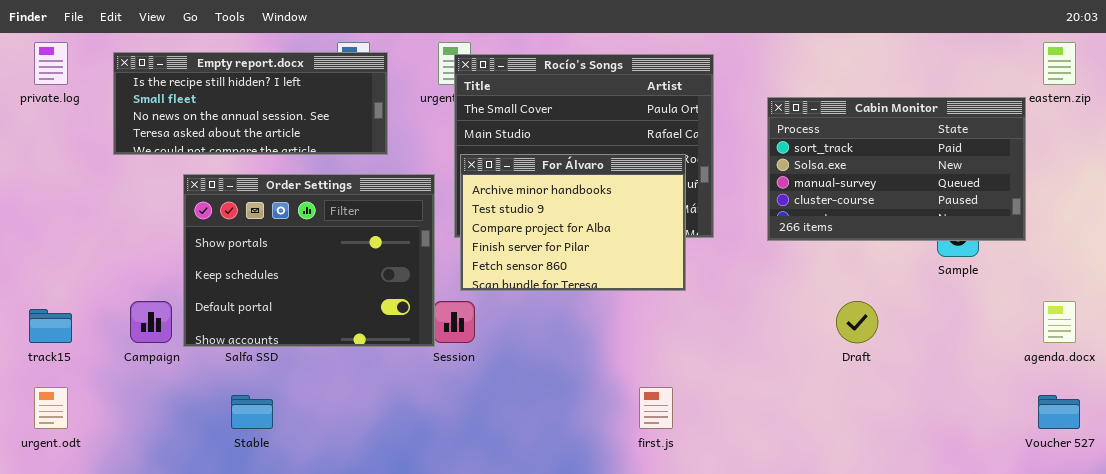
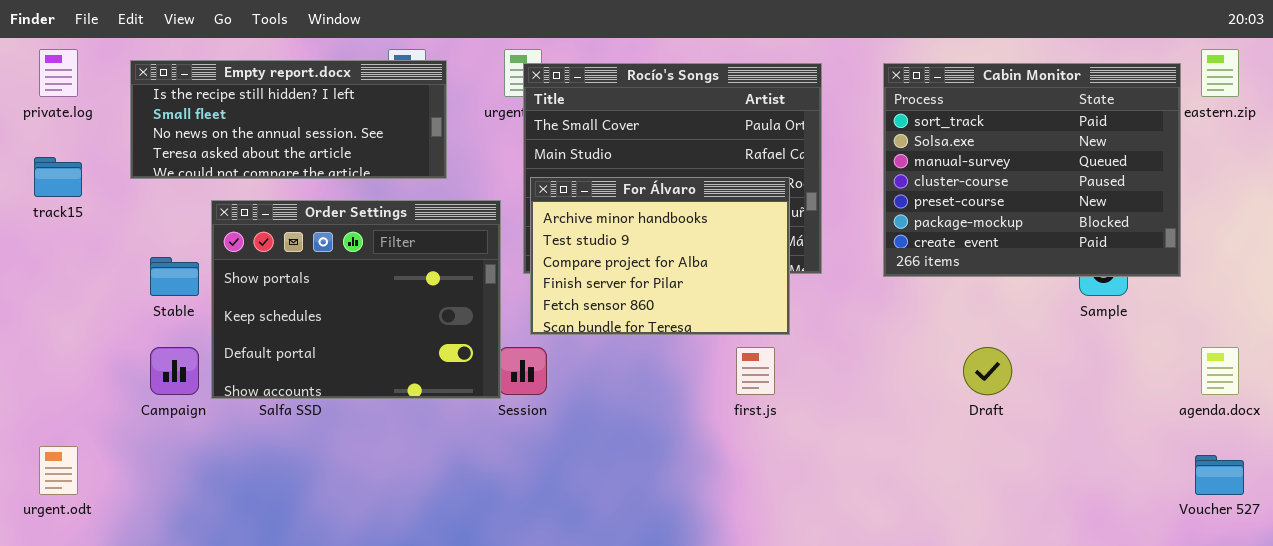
Cabin Monitor: [767,97,1026,241] -> [883,63,1181,277], resized
track15: [29,309,72,343] -> [34,157,82,197], moved
first.js: [639,387,673,429] -> [736,347,775,395], moved
Stable: [231,395,273,429] -> [150,257,199,296], moved

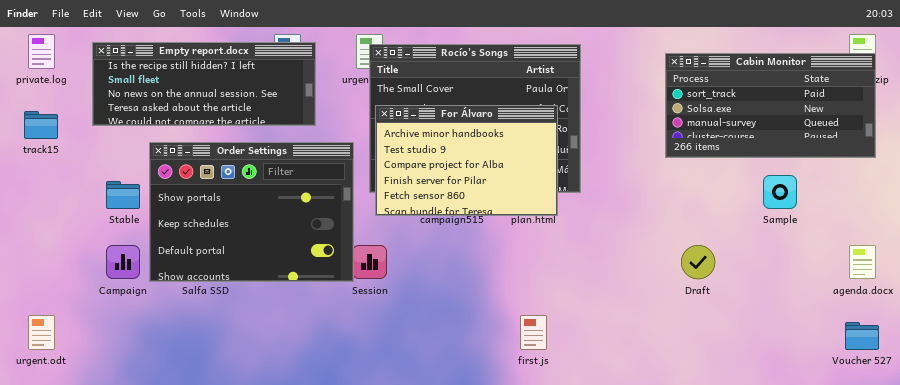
Cabin Monitor: [883,63,1181,277] -> [665,53,876,158], moved, resized
For Álvaro: [530,177,790,335] -> [375,105,558,216], moved
first.js: [736,347,775,395] -> [520,315,547,350], moved

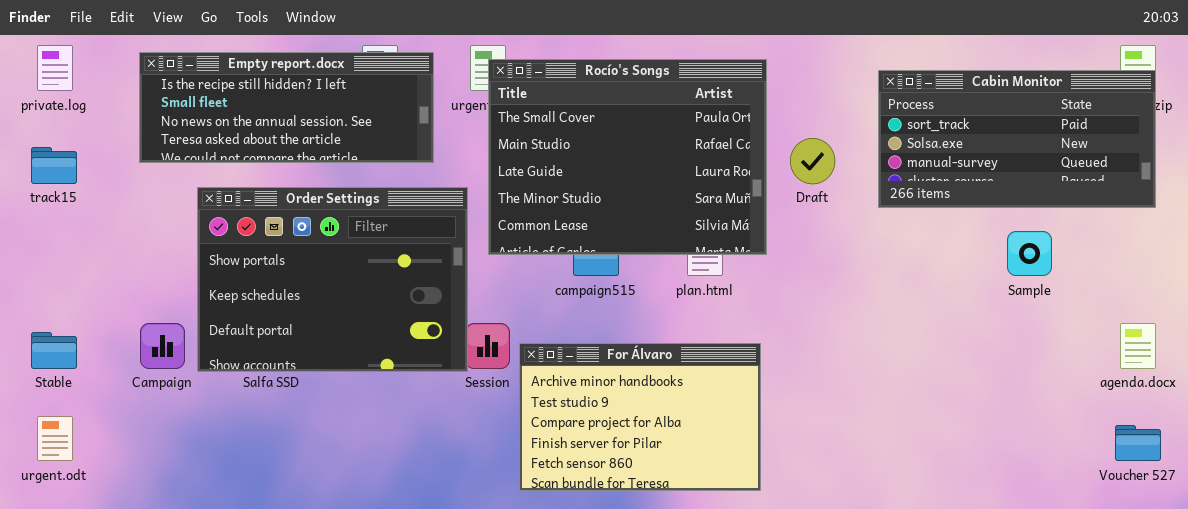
Empty report.docx: [92,42,316,126] -> [139,52,434,163], moved
For Álvaro: [375,105,558,216] -> [519,343,761,491], moved
Stable: [106,181,140,209] -> [31,332,77,369], moved
Draft: [681,245,715,279] -> [790,138,835,184], moved

